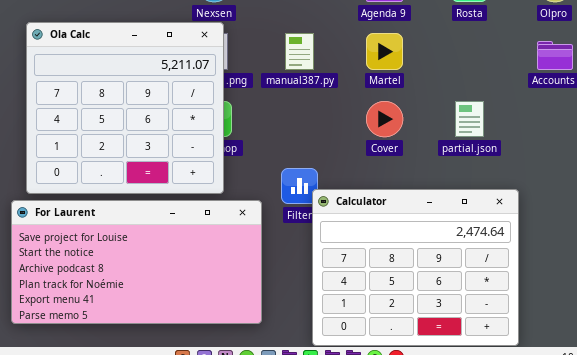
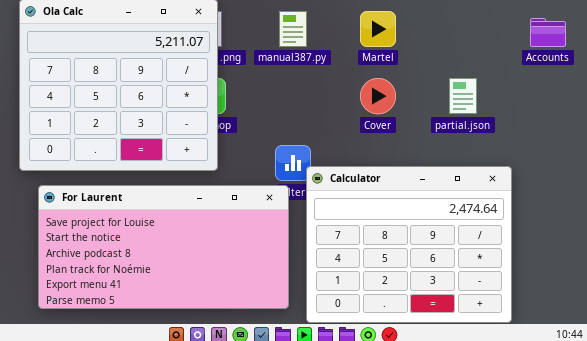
For Laurent: [11,200,262,324] -> [38,185,289,309], moved

